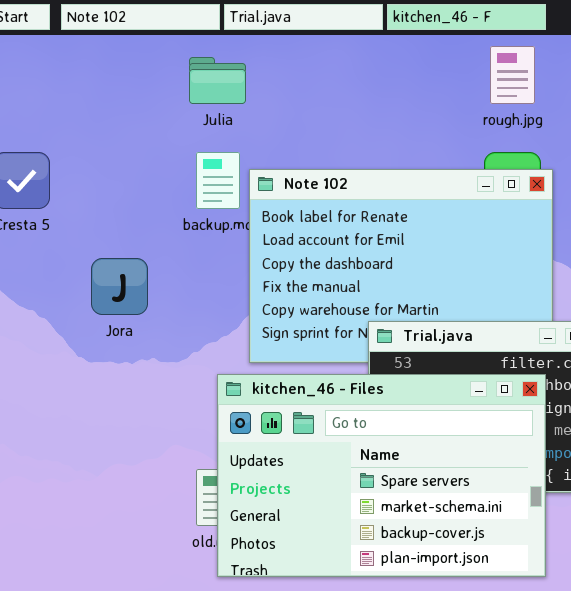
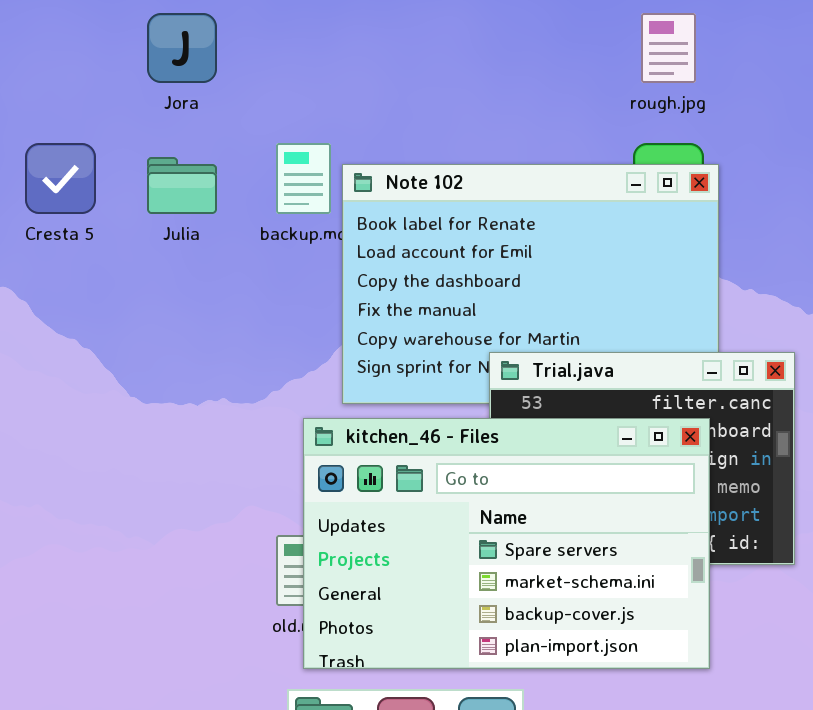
Julia: [189,57,246,104] -> [147,157,217,214], moved
Jora: [91,258,148,315] -> [147,13,217,83], moved

